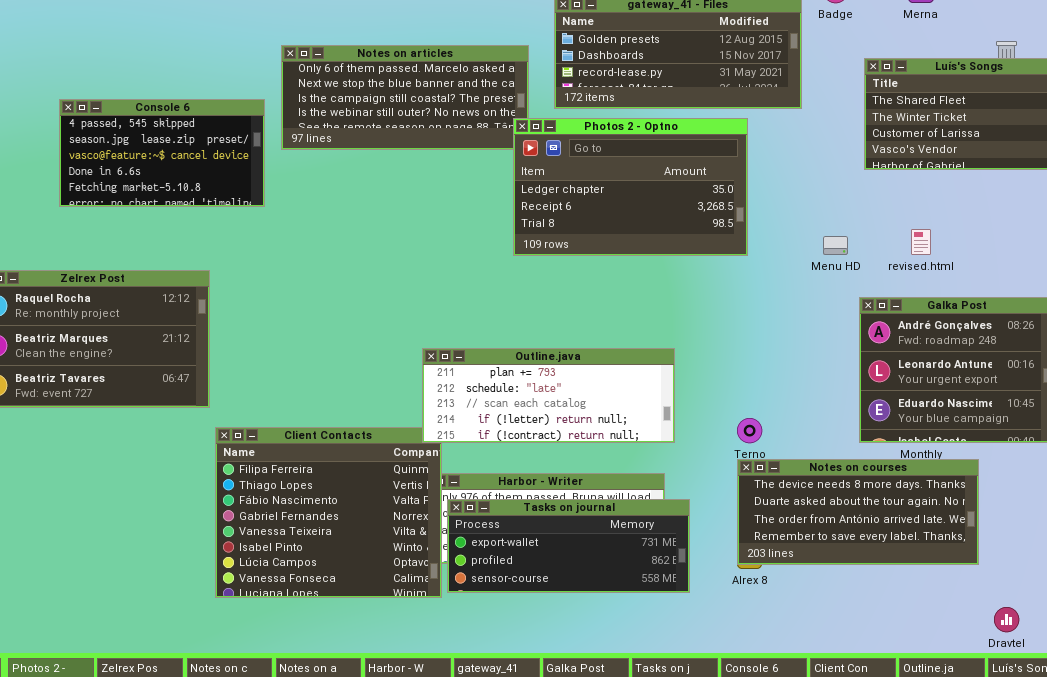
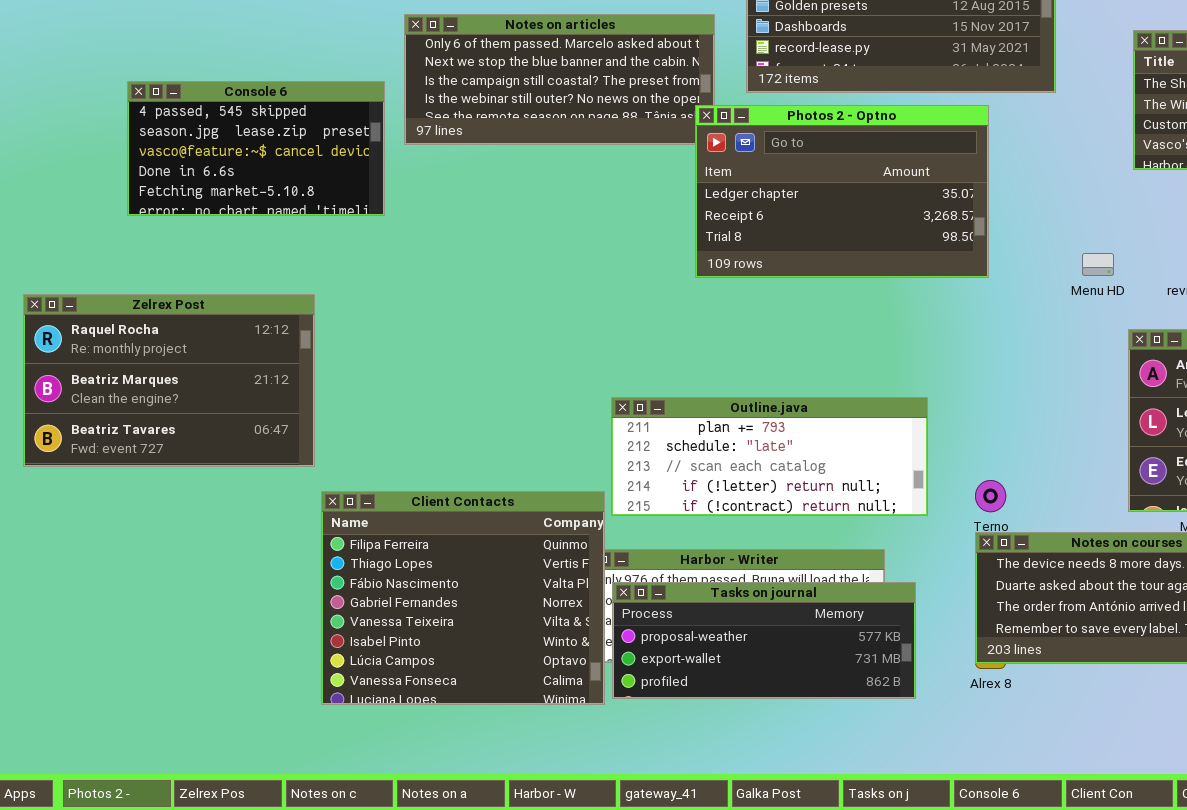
Outline.java: [422,348,675,443] -> [611,397,928,516], moved
Tasks on journal: [447,499,690,593] -> [612,582,916,699], scrolled up 1 row

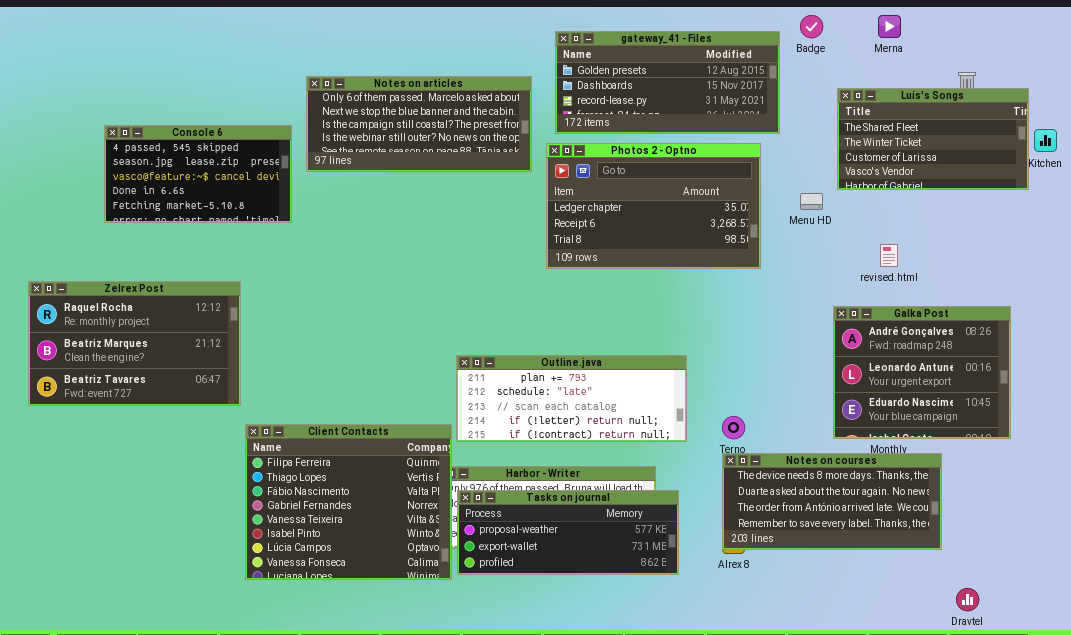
Photos 2 - Optno: [695,105,989,278] -> [546,143,761,269], moved
Menu HD: [1082,253,1114,276] -> [800,193,823,210], moved

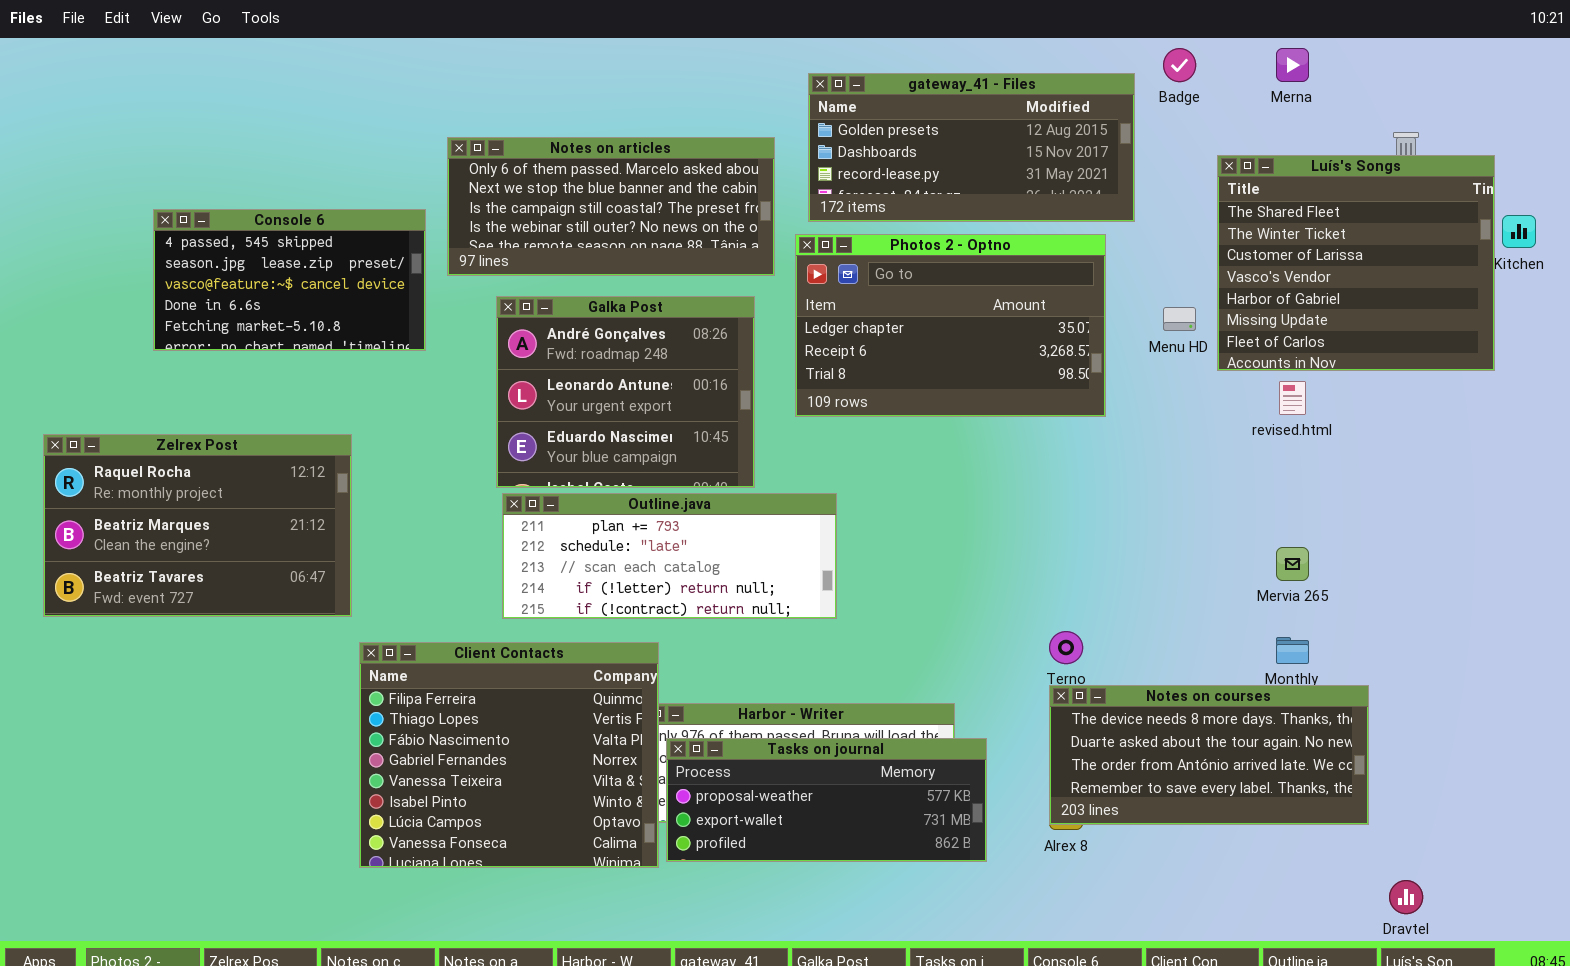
Luís's Songs: [837,88,1029,190] -> [1217,155,1495,371], resized
Galka Post: [833,306,1011,439] -> [496,296,755,488], moved
Outline.java: [456,355,687,442] -> [502,493,837,619], moved

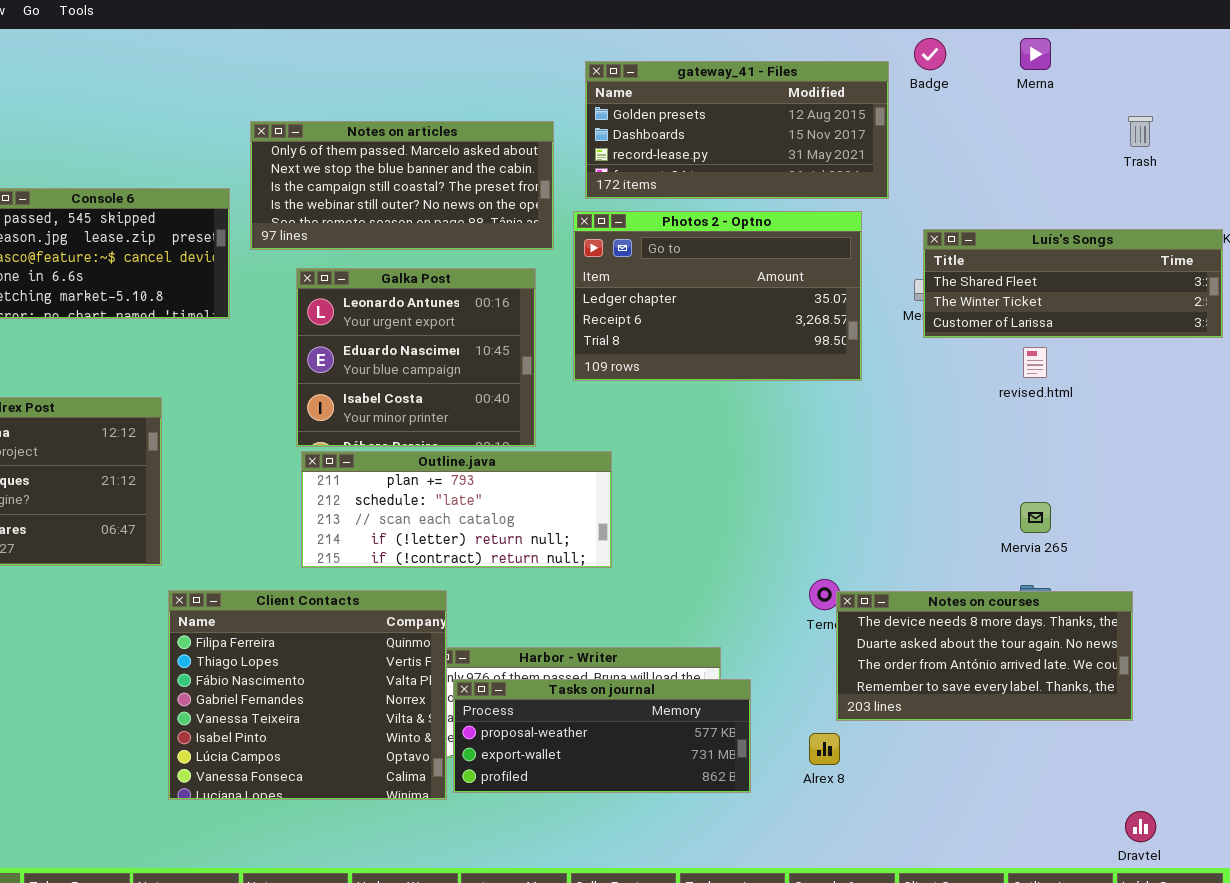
Luís's Songs: [1217,155,1495,371] -> [923,229,1223,338], resized
Galka Post: [496,296,755,488] -> [296,268,536,447], scrolled down 1 row
Notes on courses: [1049,685,1369,825] -> [836,591,1133,721], moved

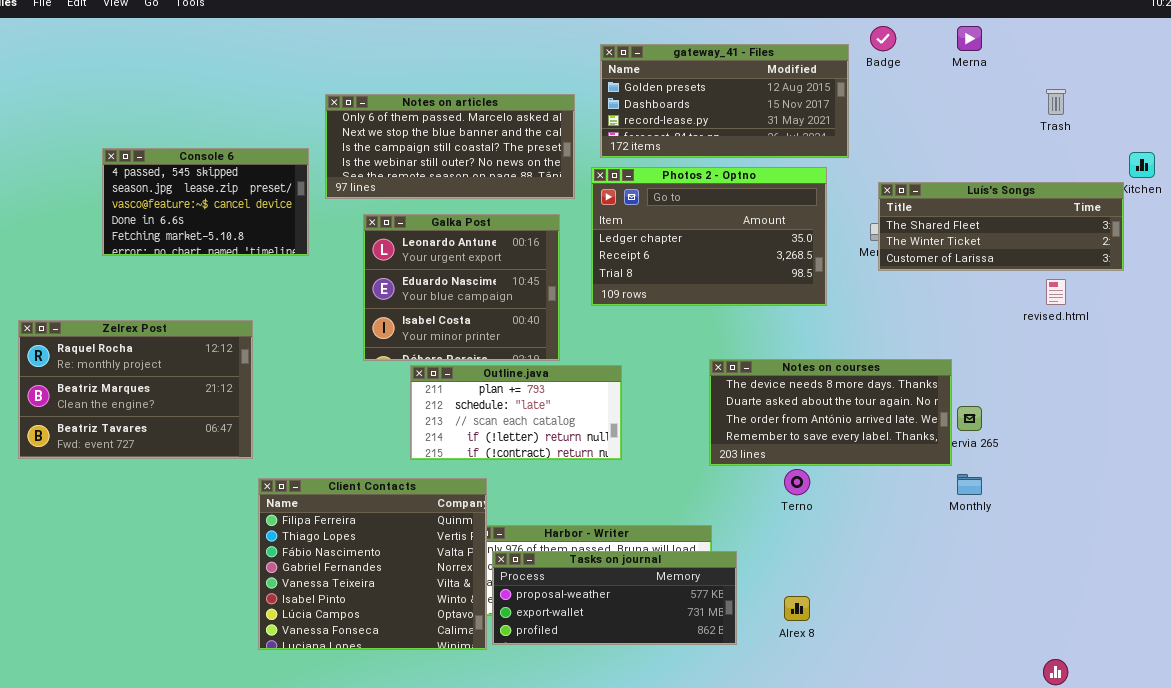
revised.html: [1023,347,1047,378] -> [1046,279,1066,305], moved
Outline.java: [301,451,612,568] -> [410,365,622,460], resized
Notes on courses: [836,591,1133,721] -> [709,359,952,466], moved

